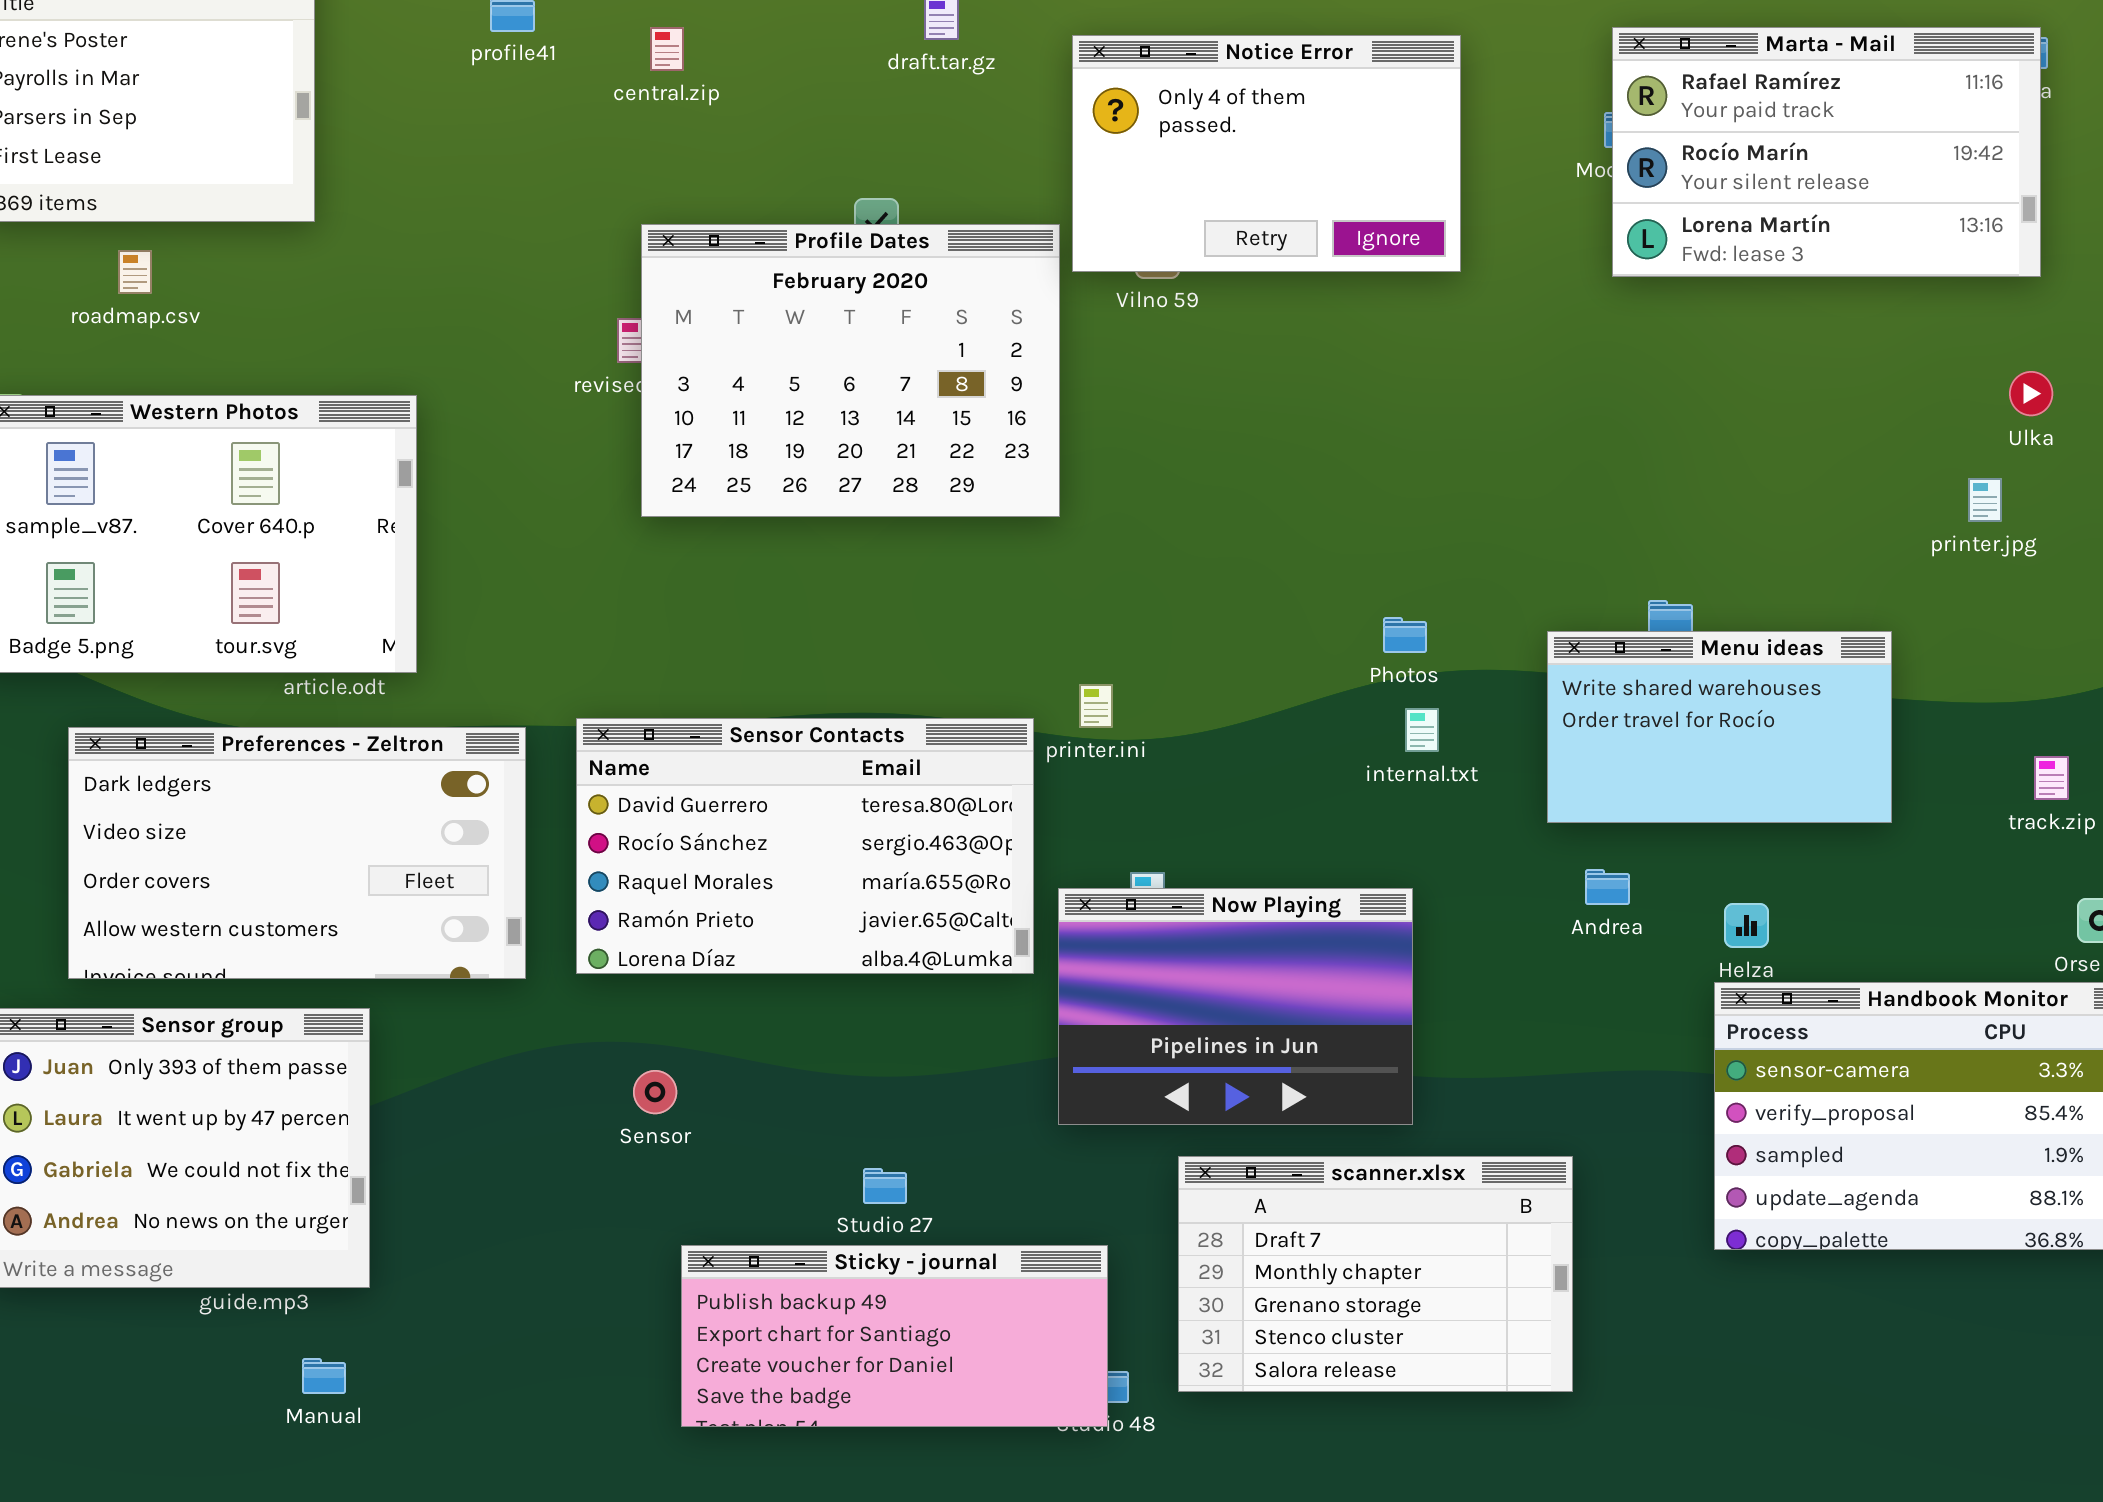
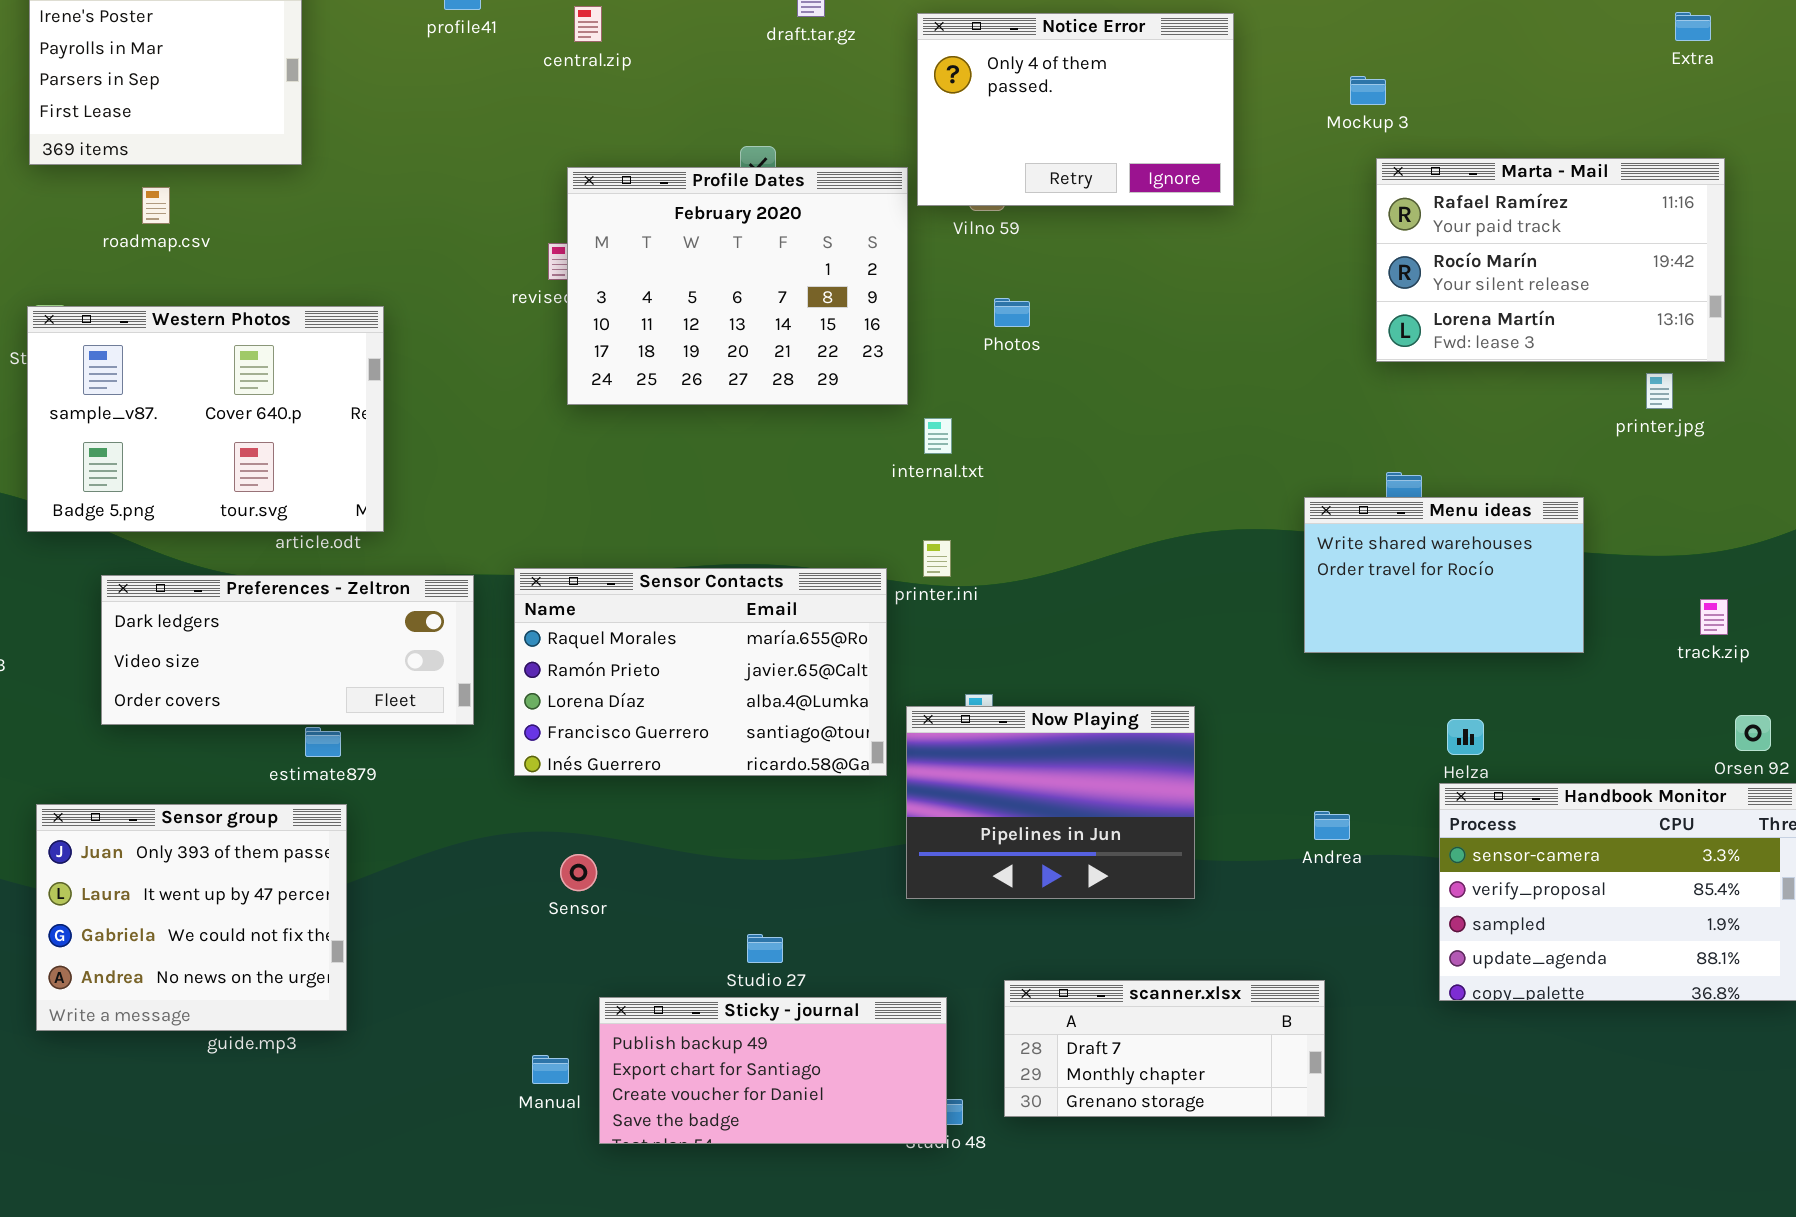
Marta - Mail: [1612,27,2041,277] -> [1376,158,1725,362], moved
Photos: [1383,617,1427,653] -> [994,298,1030,327], moved
internal.txt: [1405,708,1439,752] -> [924,418,952,454], moved
Sensor Contacts: [576,718,1034,974] -> [514,568,887,776], scrolled down 2 rows
Preferences - Zeltron: [68,727,526,979] -> [101,575,474,725], resized
Andrea: [1585,869,1630,905] -> [1314,811,1350,840], moved
scanner.xlsx: [1178,1156,1573,1392] -> [1004,980,1325,1117], resized
Manual: [302,1358,346,1394] -> [532,1055,569,1084], moved

